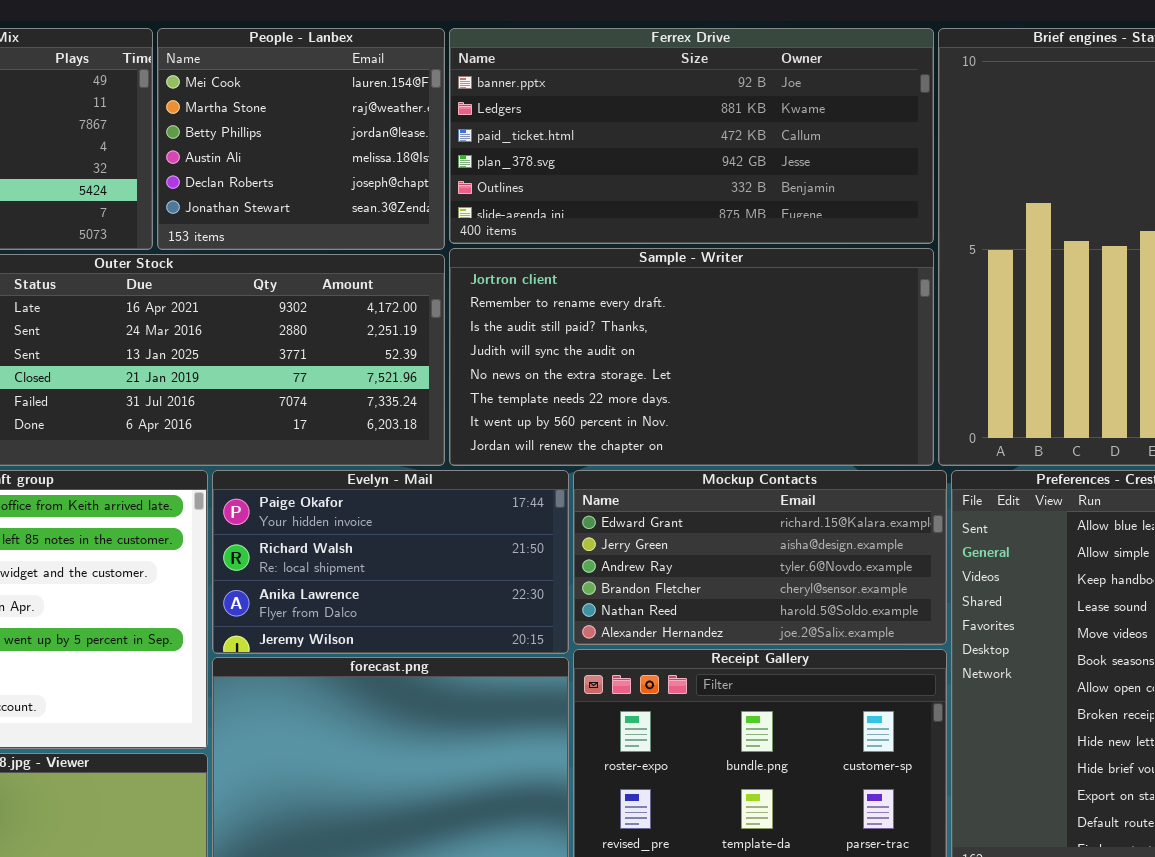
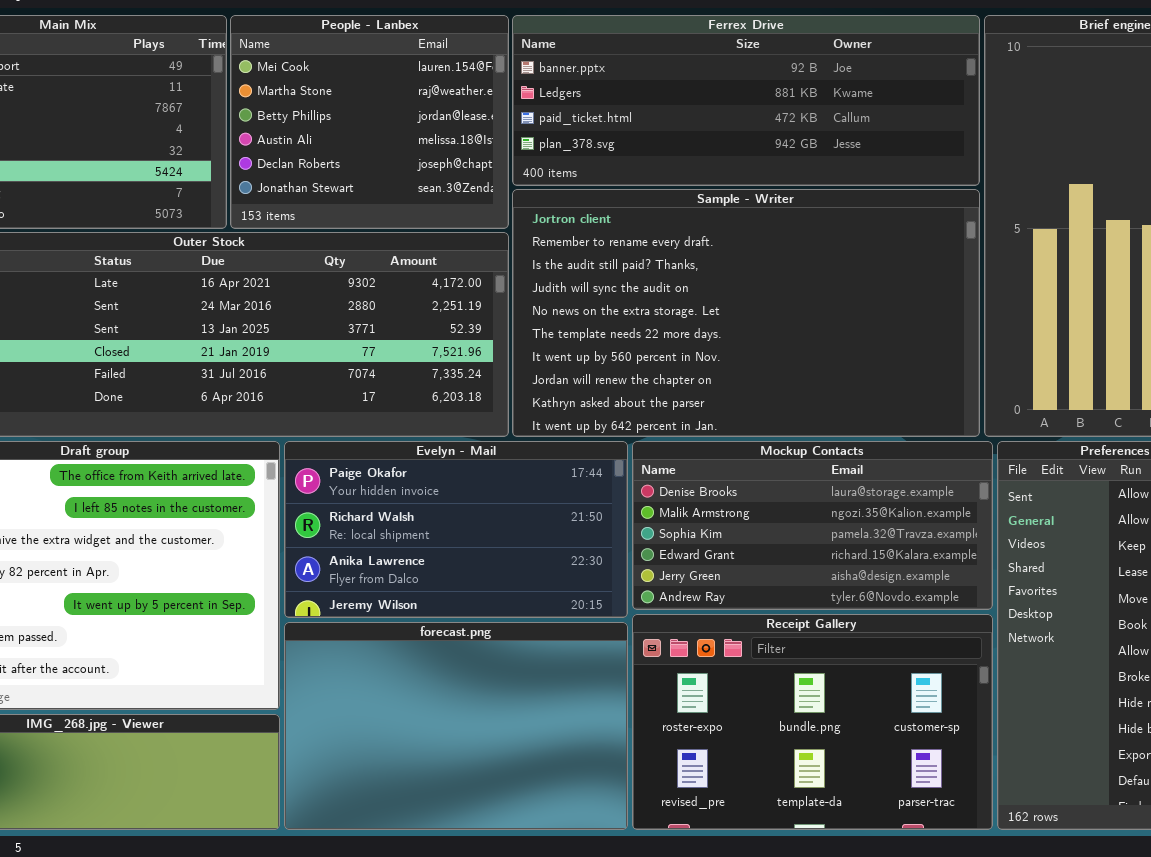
Ferrex Drive: [449,28,934,244] -> [512,15,980,186], resized
Sample - Writer: [449,248,934,466] -> [512,189,980,437], resized
Mockup Contacts: [573,470,947,645] -> [632,441,993,610], scrolled up 3 rows

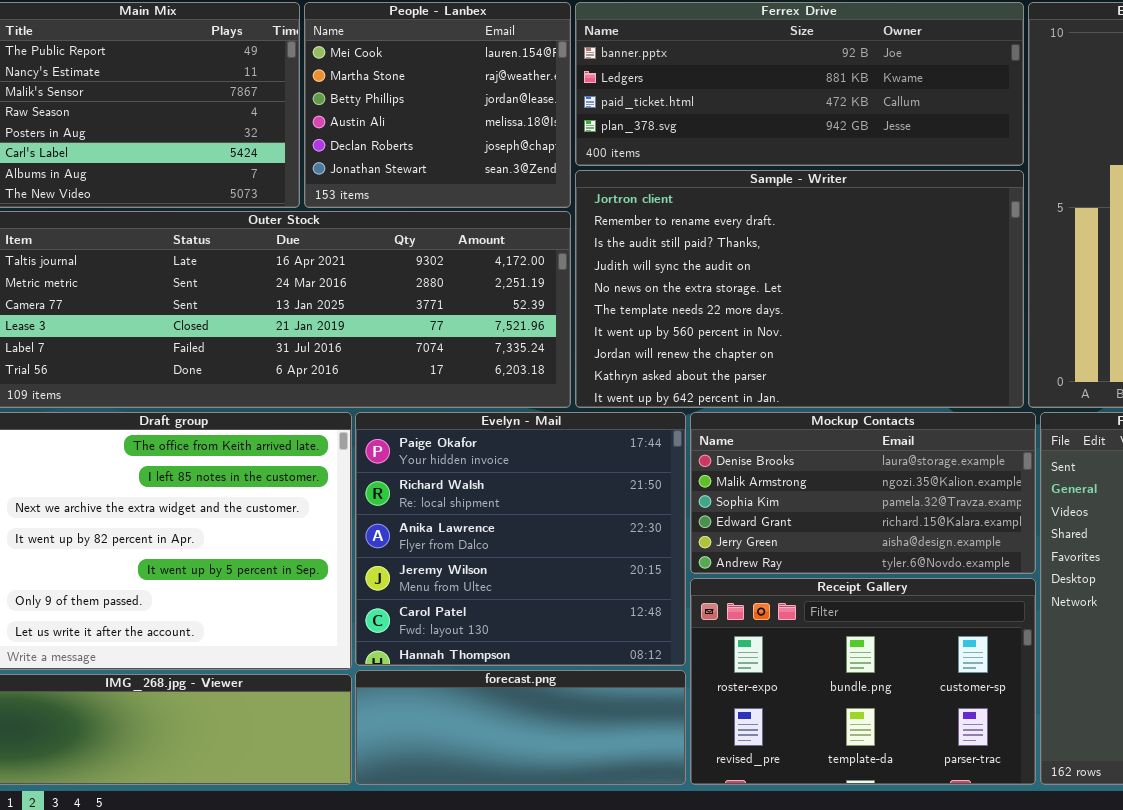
Evelyn - Mail: [284,441,628,618] -> [355,412,686,666], resized
forecast.png: [284,622,628,830] -> [355,670,686,785], resized

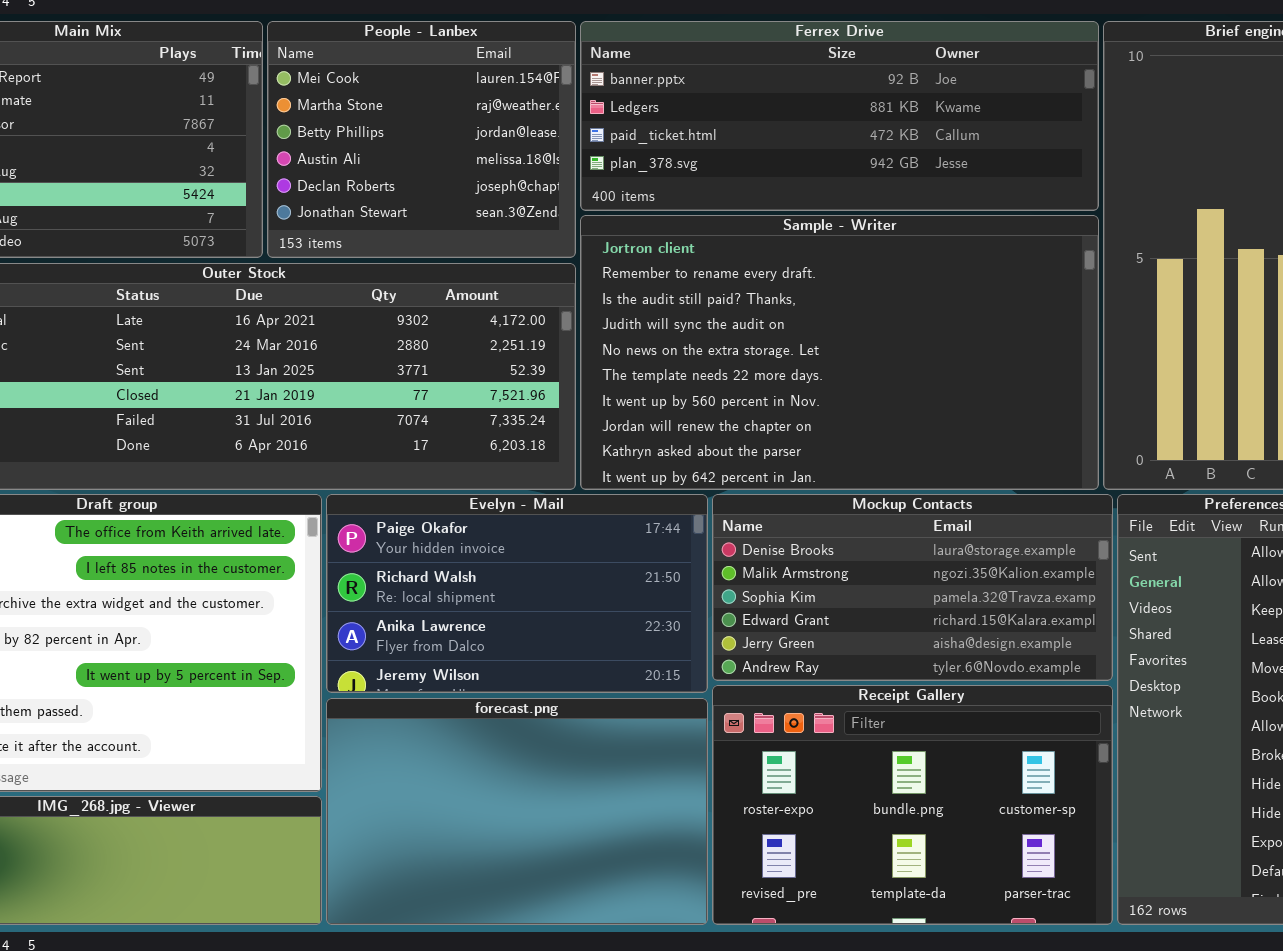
Evelyn - Mail: [355,412,686,666] -> [326,494,708,693], resized
forecast.png: [355,670,686,785] -> [326,698,708,925], resized

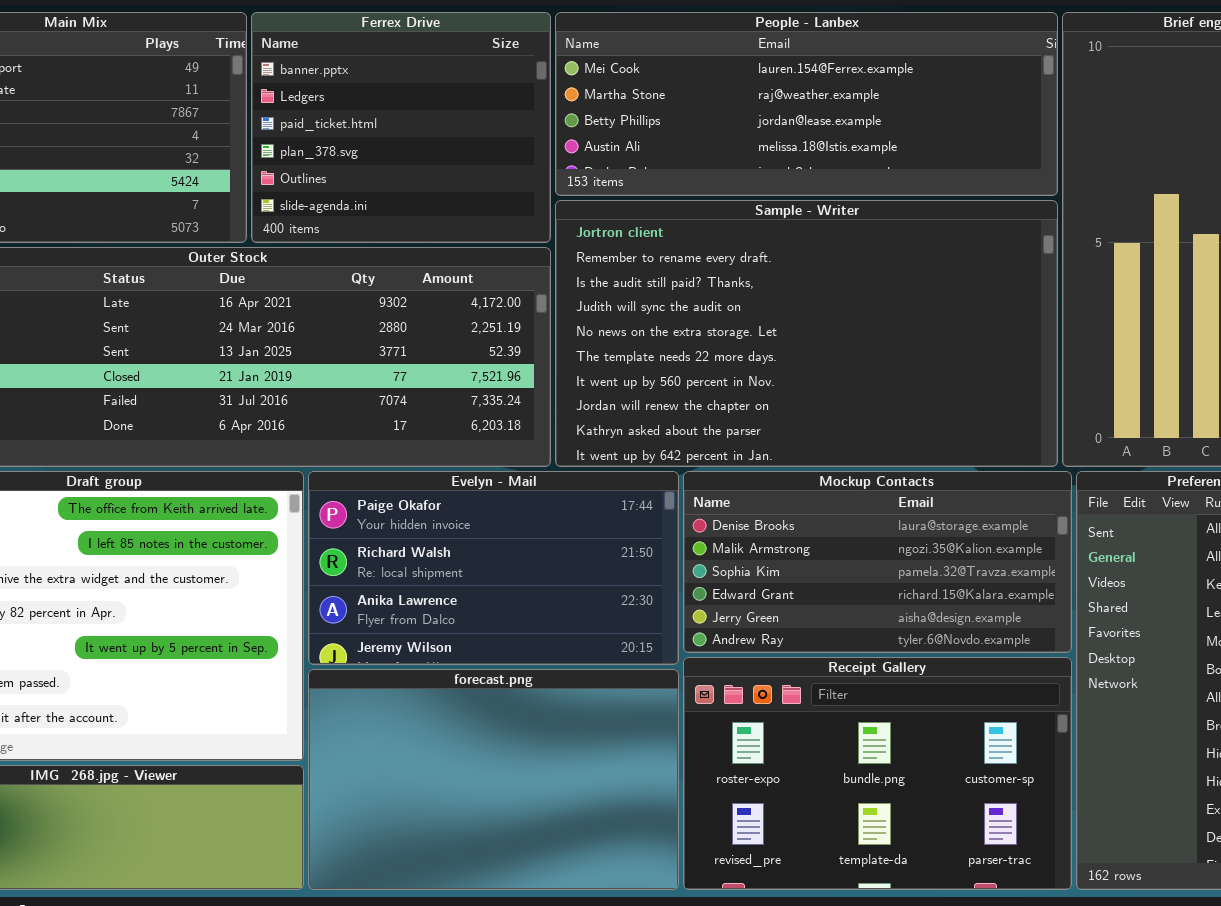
People - Lanbex: [267,21,576,258] -> [555,12,1058,196], moved, resized
Ferrex Drive: [580,21,1099,211] -> [251,12,551,243], moved, resized

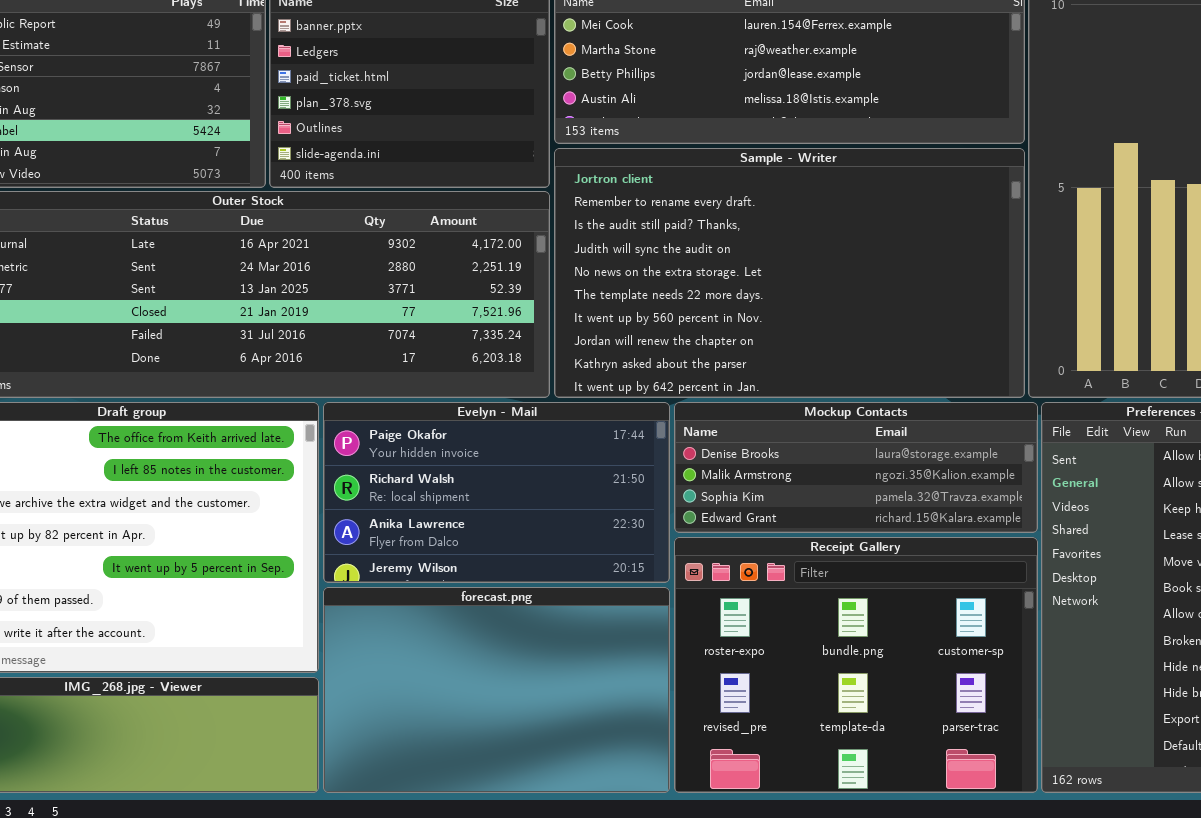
Mockup Contacts: [683,471,1072,653] -> [674,402,1038,533], resized
Receipt Gallery: [683,657,1072,890] -> [674,537,1038,793], resized

